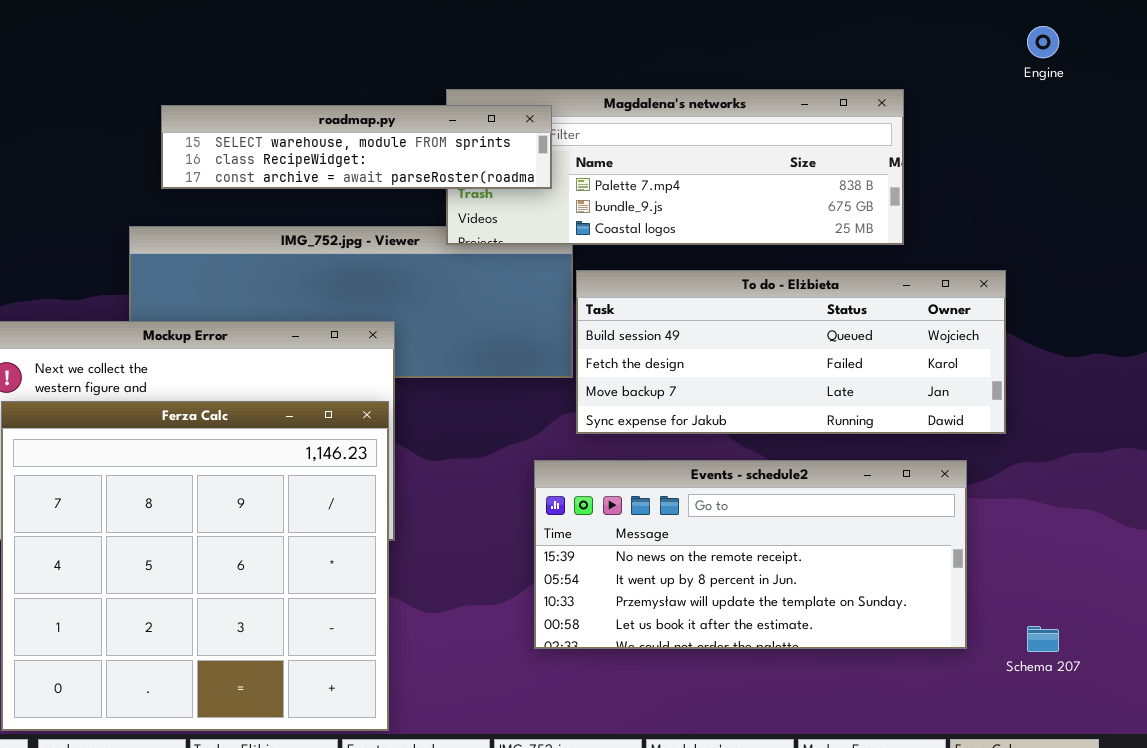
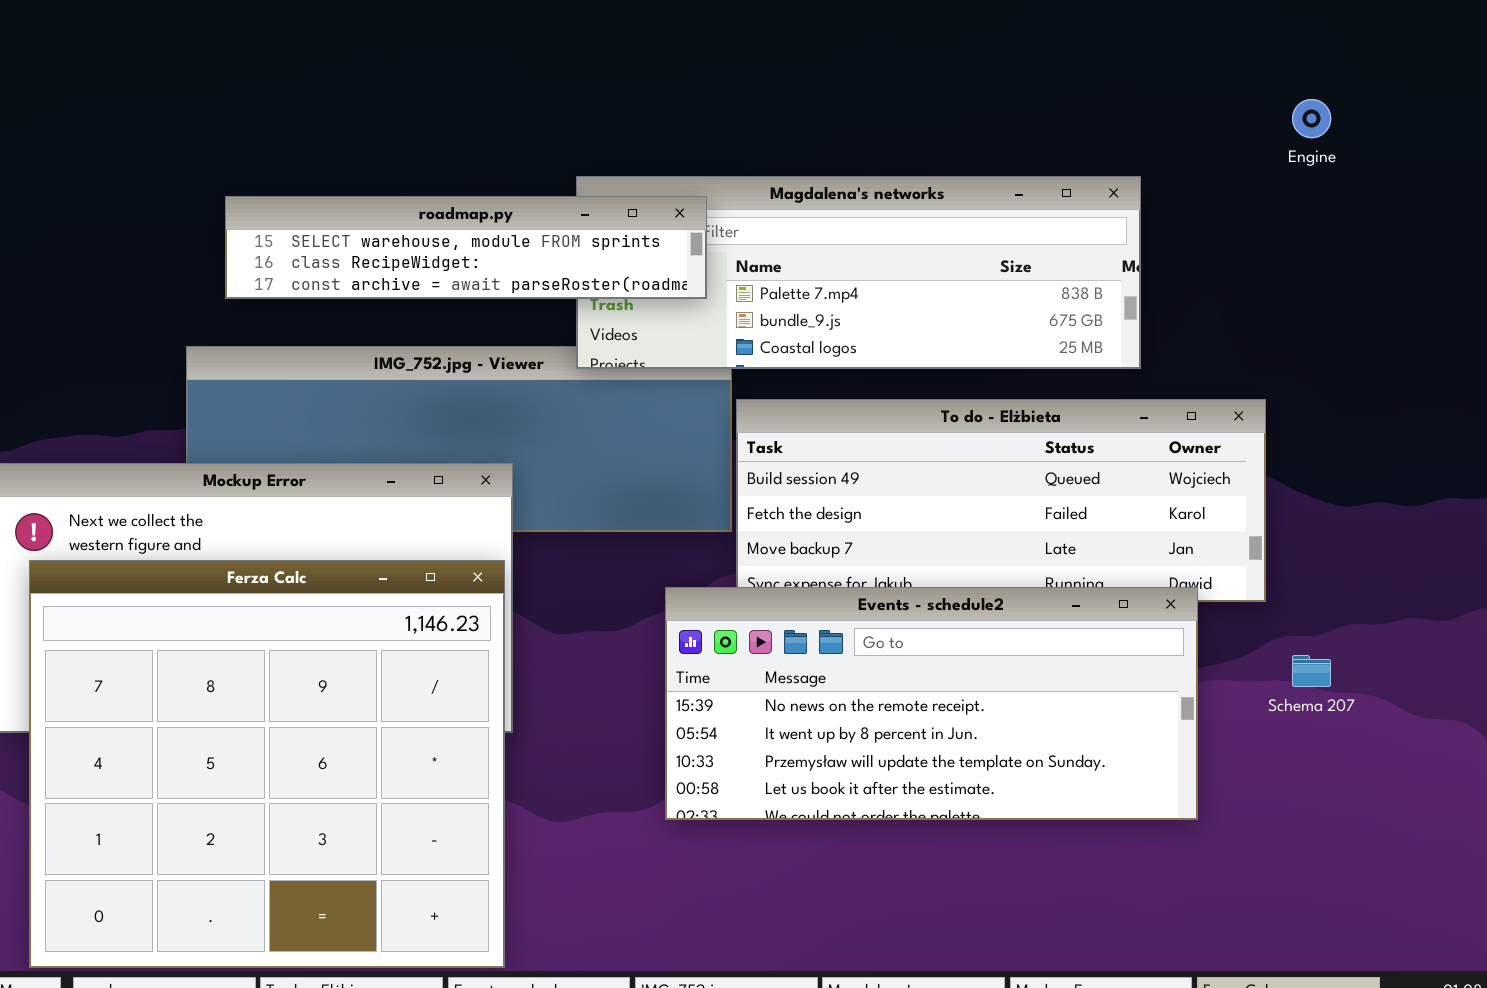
Events - schedule2: [534,460,967,649] -> [665,587,1198,820], moved
Schema 207: [1027,626,1059,652] -> [1292,655,1331,687], moved

